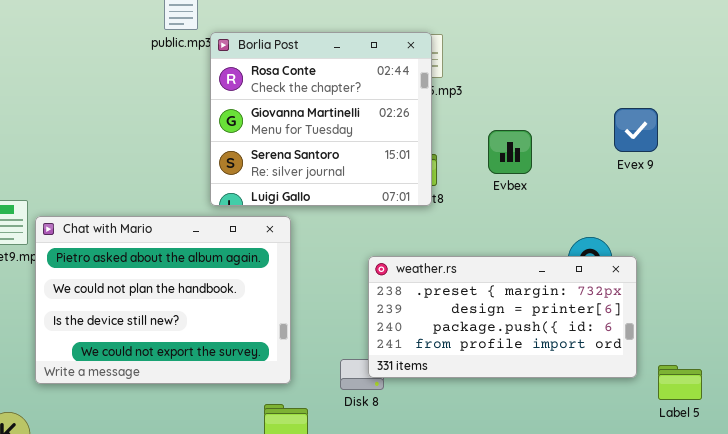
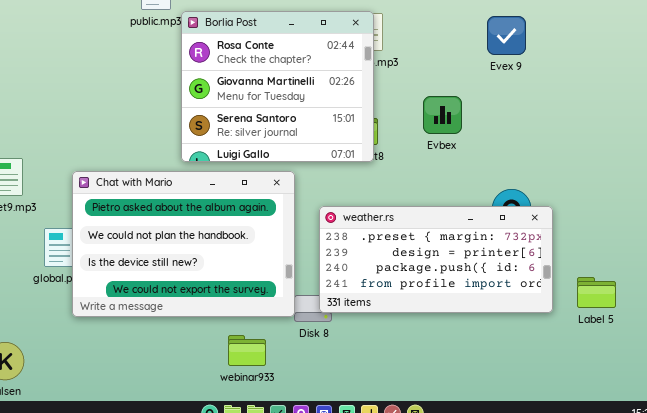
Evex 9: [614,108,658,152] -> [487,16,526,55], moved
Chat with Mario: [35,216,291,384] -> [72,171,295,317], moved
Label 5: [658,365,702,400] -> [577,277,616,308], moved

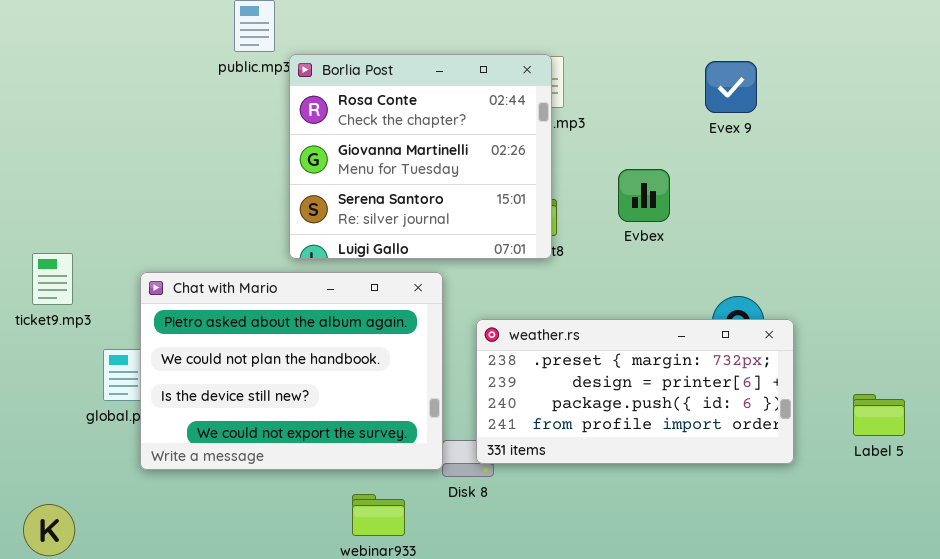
Label 5: [577,277,616,308] -> [853,394,905,436], moved

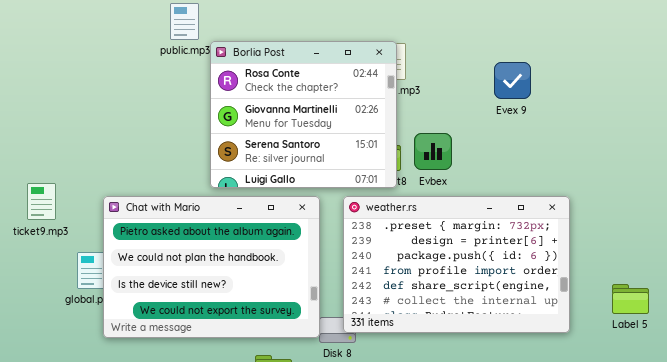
Evex 9: [705,61,757,113] -> [494,62,531,99], moved
Evbex: [618,169,670,222] -> [414,133,452,170], moved
weather.rs: [476,319,794,464] -> [343,196,570,333], resized

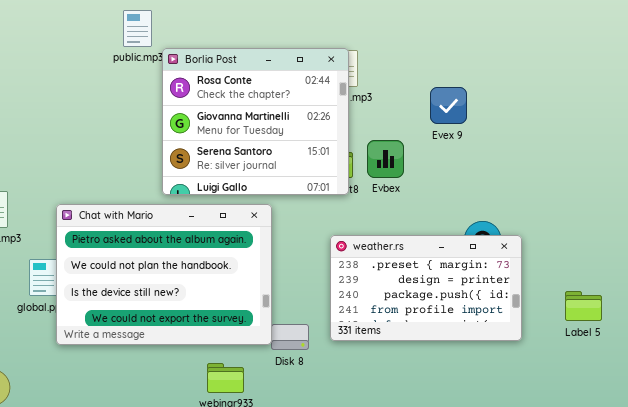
Evex 9: [494,62,531,99] -> [430,87,467,124], moved
weather.rs: [343,196,570,333] -> [330,235,522,341], resized

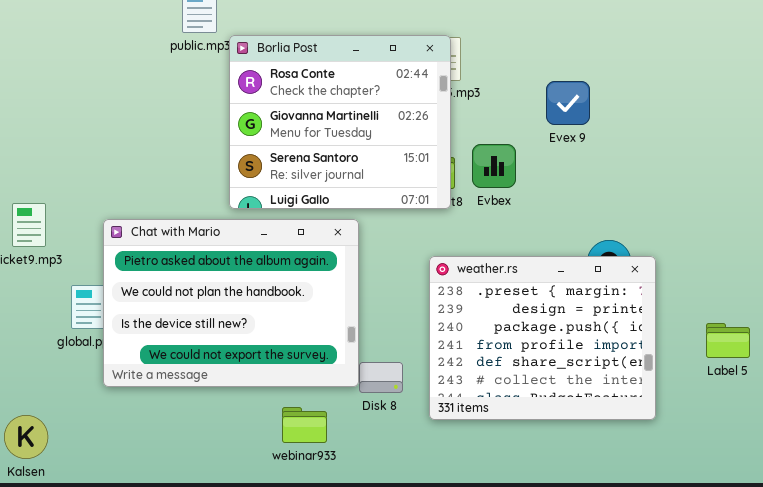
weather.rs: [330,235,522,341] -> [429,256,656,420], resized

